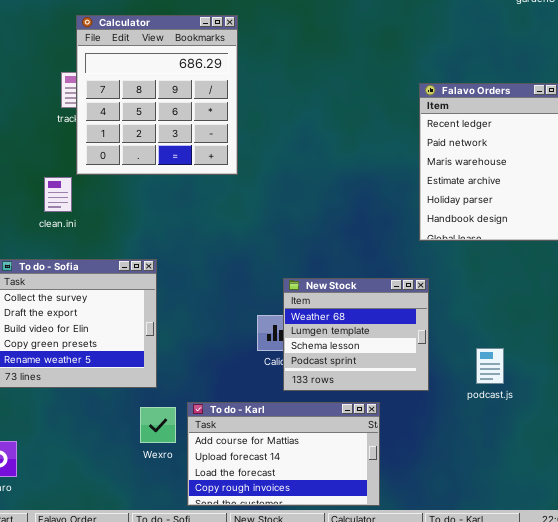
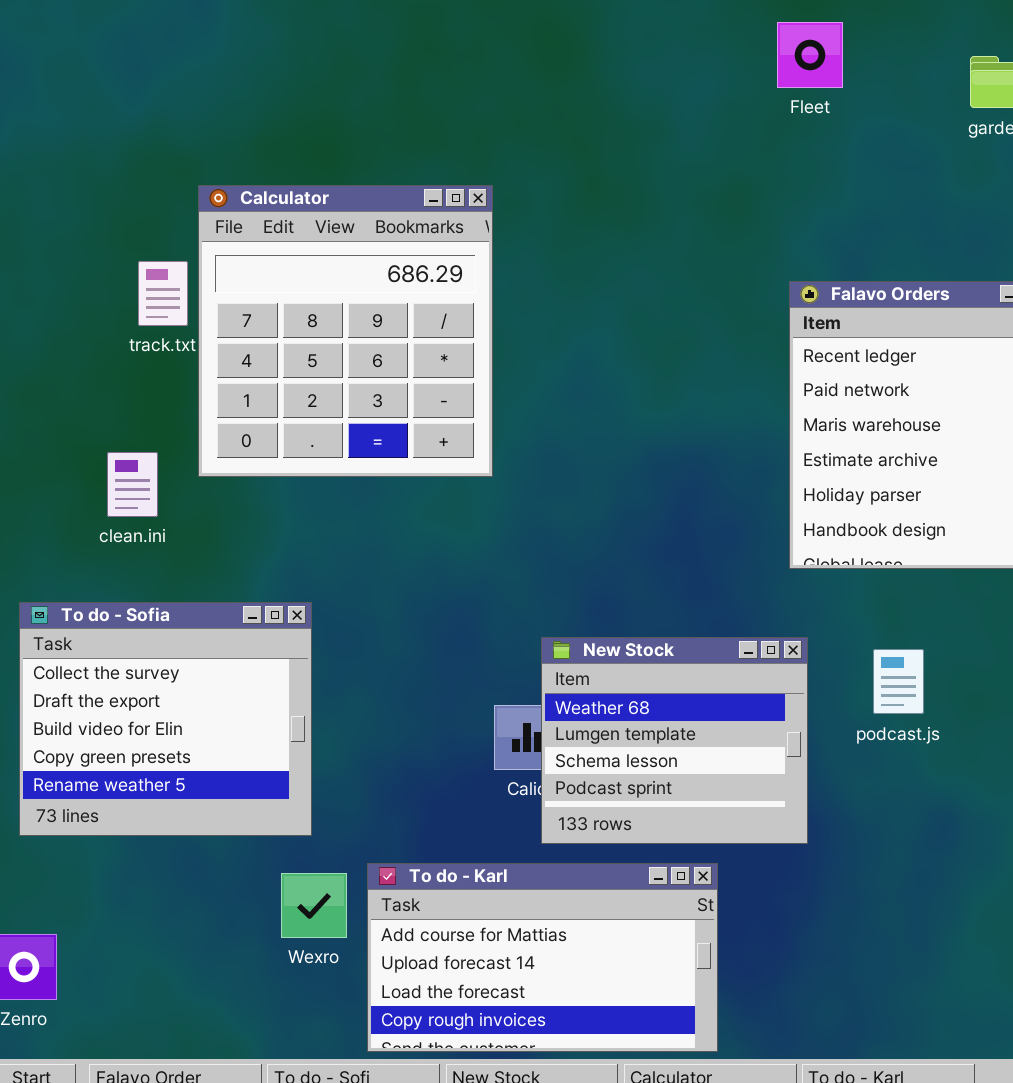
Calculator: [76,15,238,175] -> [198,185,493,477], moved
podcast.js: [476,348,504,384] -> [873,649,924,714], moved

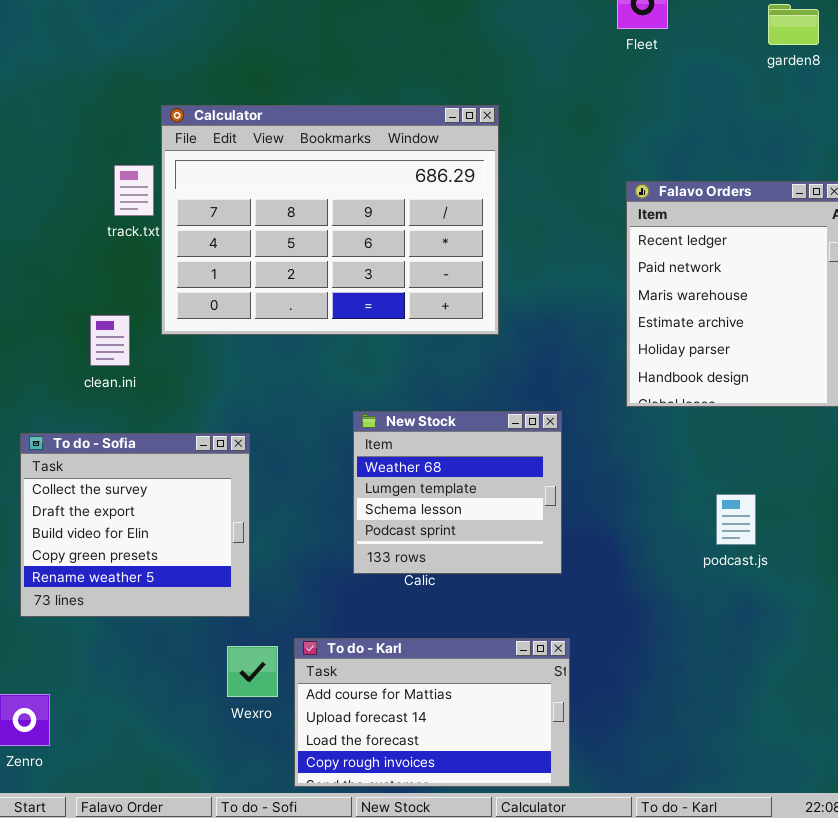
Calculator: [198,185,493,477] -> [161,105,499,335], resized
New Stock: [541,637,808,844] -> [353,411,562,574], moved
podcast.js: [873,649,924,714] -> [716,494,756,545], moved

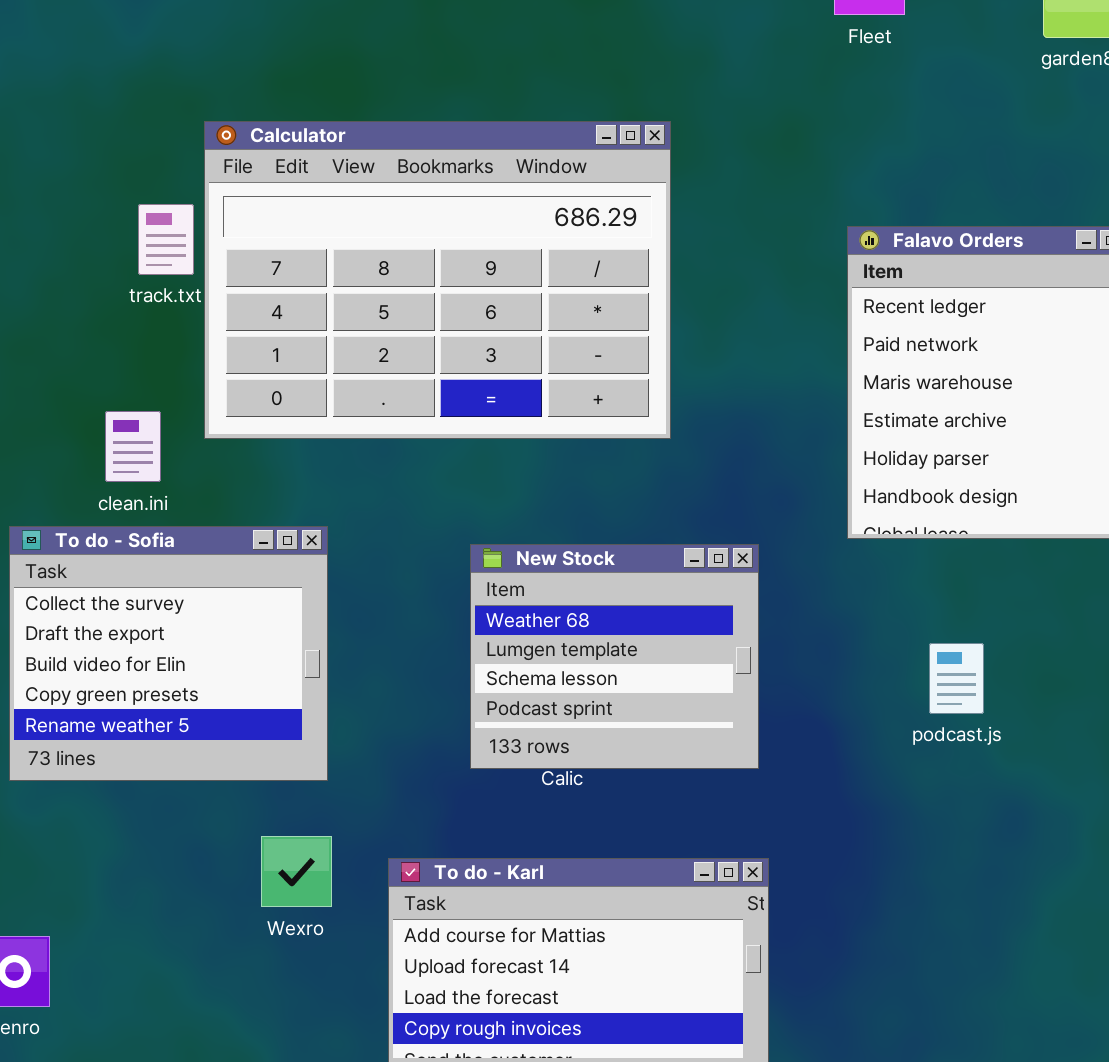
To do - Sofia: [20,433,250,617] -> [9,526,328,781], moved
podcast.js: [716,494,756,545] -> [929,643,984,714], moved
Wexro: [227,646,278,697] -> [261,836,332,907], moved

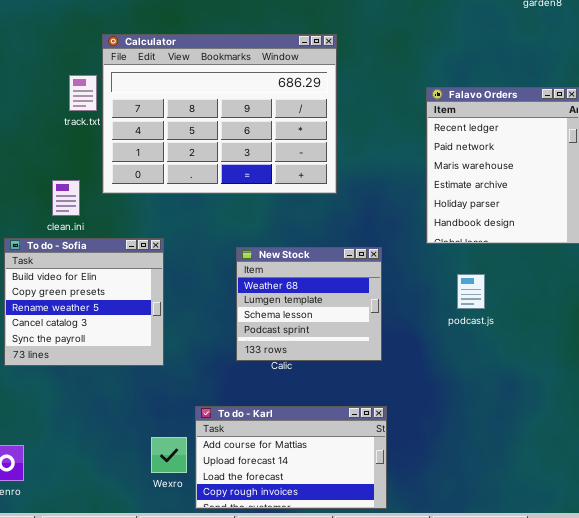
To do - Sofia: [9,526,328,781] -> [4,238,164,366], scrolled down 2 rows
podcast.js: [929,643,984,714] -> [457,274,485,309], moved
Wexro: [261,836,332,907] -> [151,437,187,473], moved

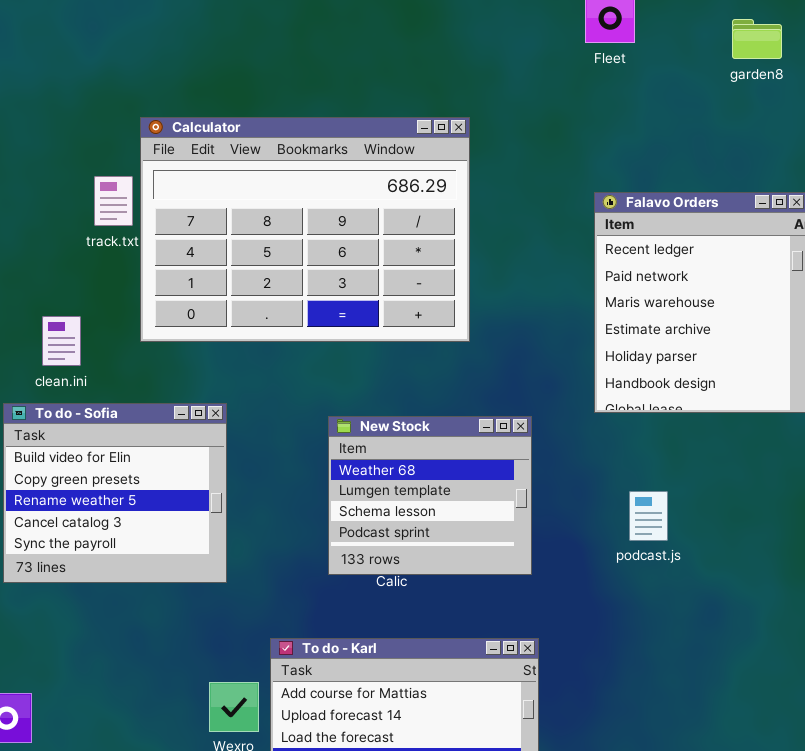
clean.ini: [52,180,80,216] -> [42,316,81,366], moved
podcast.js: [457,274,485,309] -> [629,491,668,541], moved

